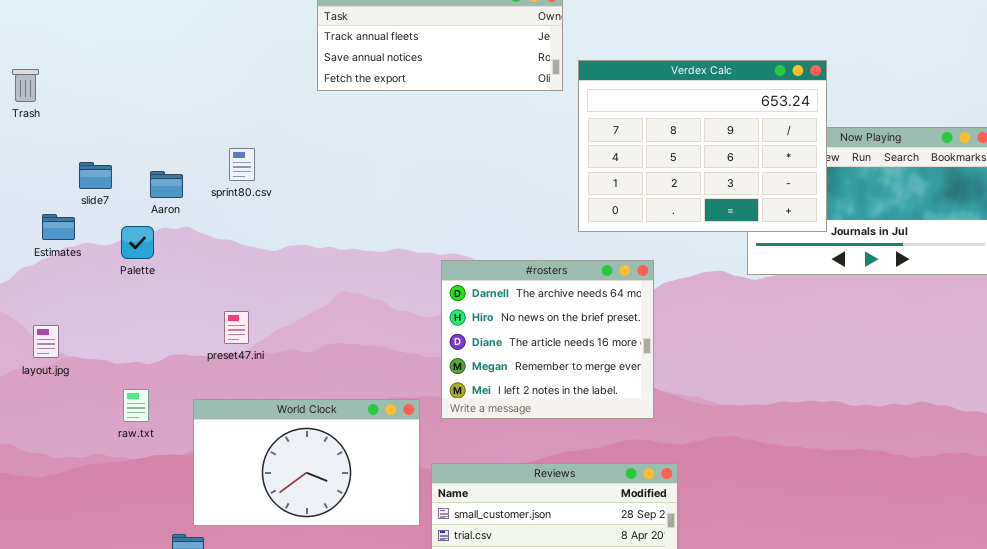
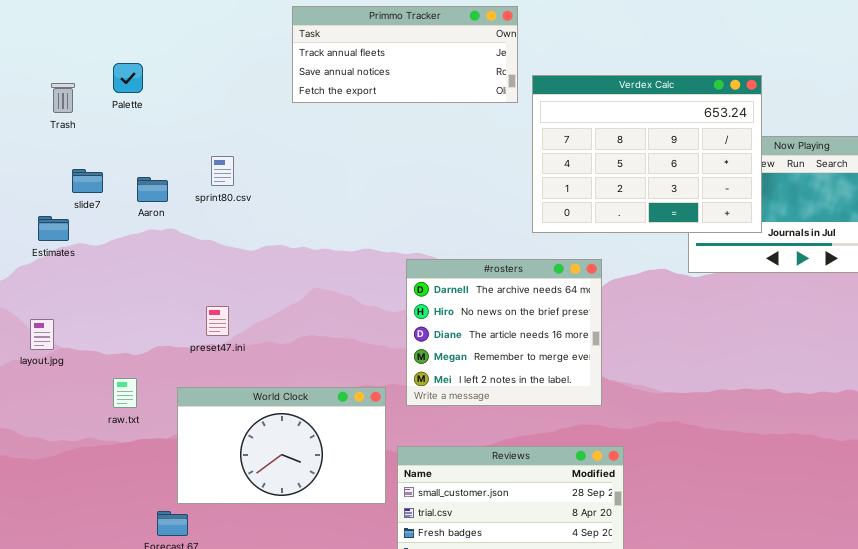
Trash: [12,69,39,102] -> [51,83,75,113], moved
Palette: [121,226,154,259] -> [113,63,143,93], moved

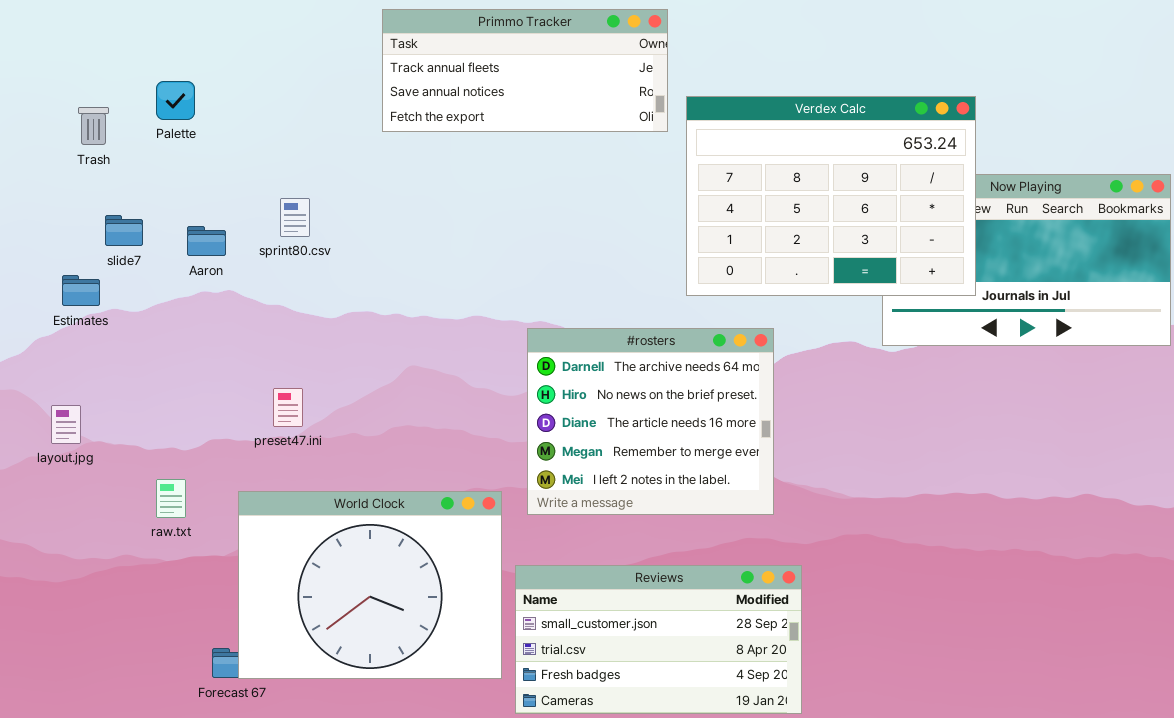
World Clock: [177,387,386,504] -> [238,491,502,679], resized

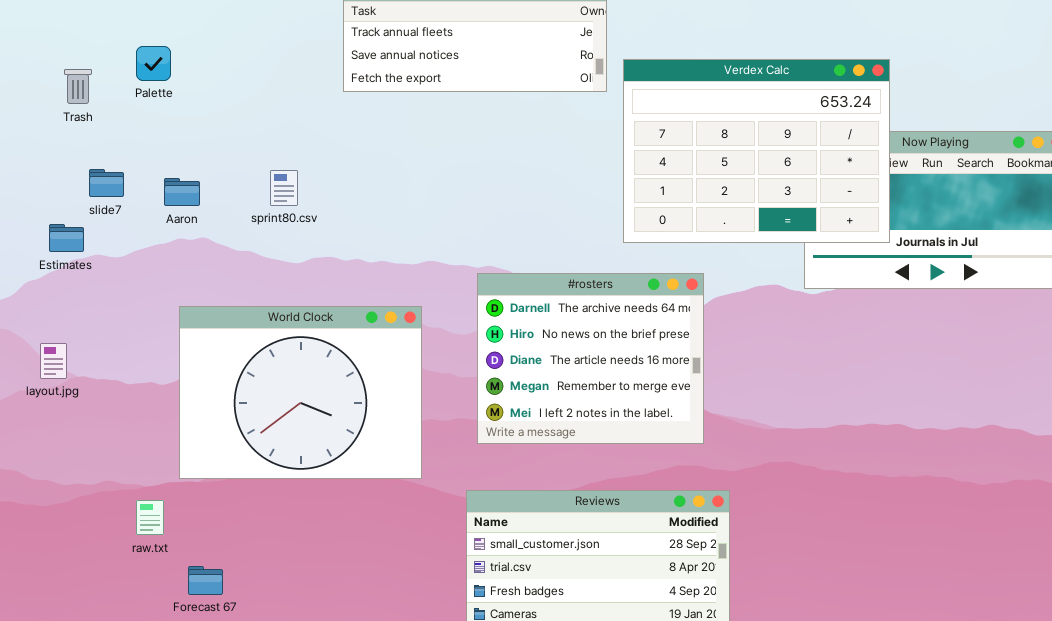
sprint80.csv: [280,198,310,237] -> [270,170,298,206], moved
raw.txt: [156,479,186,518] -> [136,500,164,535], moved
World Clock: [238,491,502,679] -> [179,306,422,479], moved

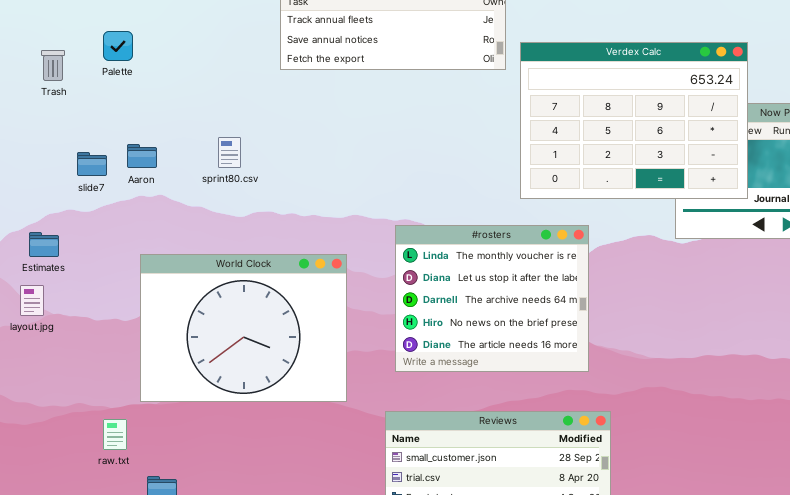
slide7: [89,169,124,197] -> [77,152,107,176], moved
Estimates: [49,224,84,252] -> [29,232,59,257], moved
#rosters: [477,273,704,444] -> [395,225,589,372], scrolled up 2 rows

